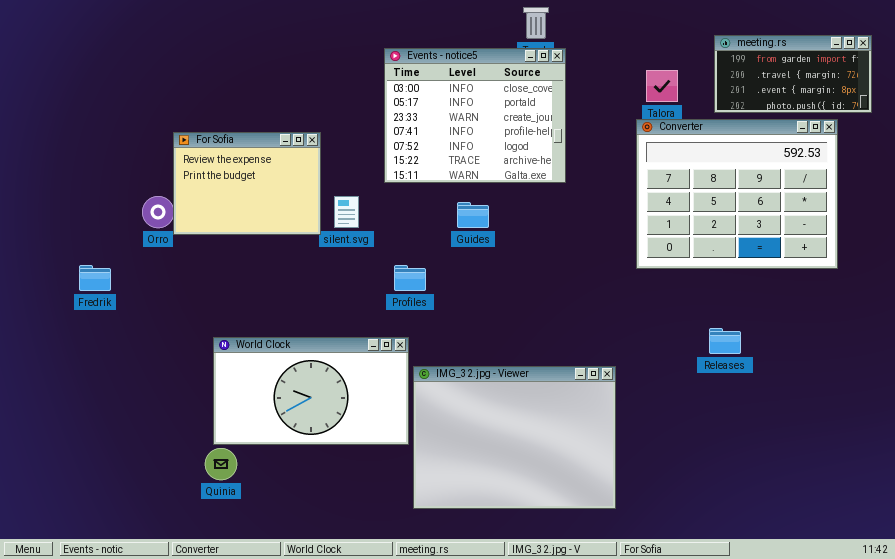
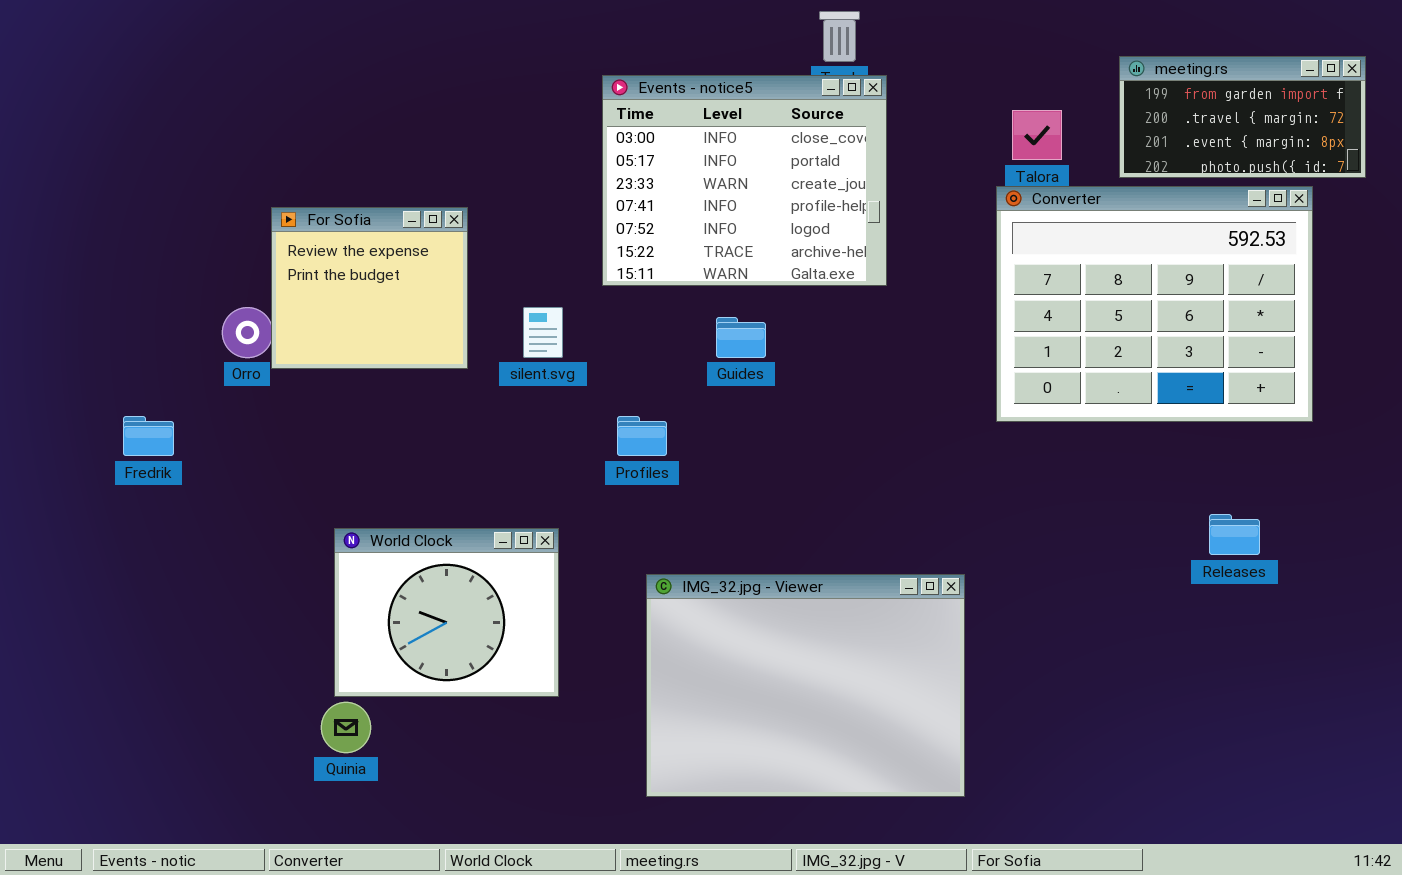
For Sofia: [173,132,321,235] -> [271,207,468,369], resized
Releases: [709,328,741,354] -> [1209,514,1260,555], moved
World Clock: [213,337,409,445] -> [334,528,559,697], resized

